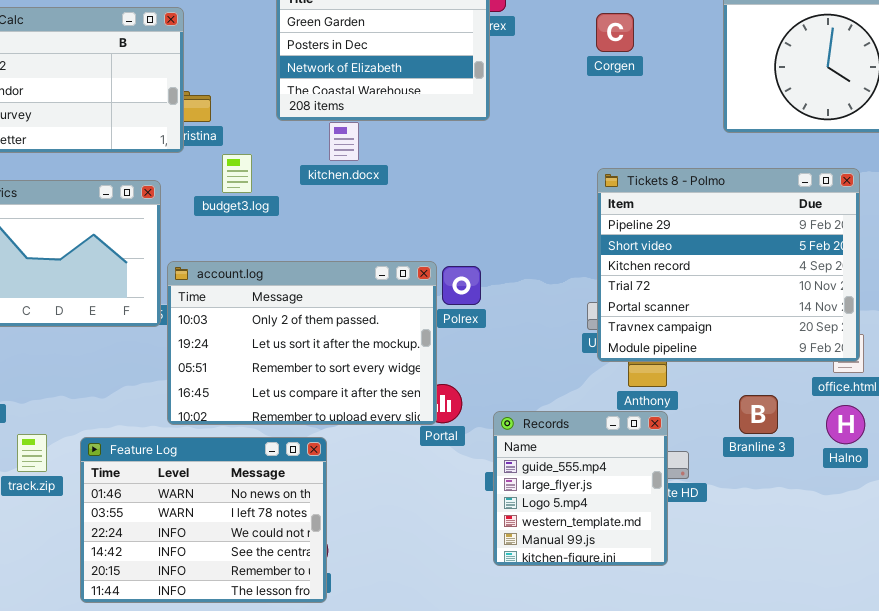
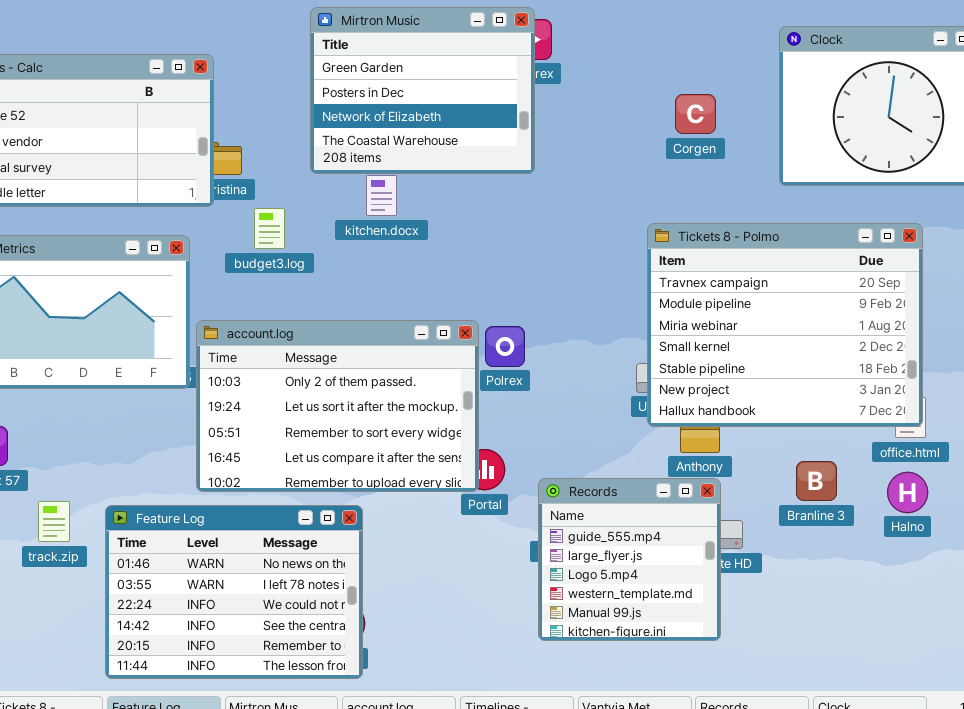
Corgen: [596,13,634,52] -> [675,94,716,134], moved
Tickets 8 - Polmo: [597,168,860,362] -> [647,223,923,427], scrolled down 5 rows

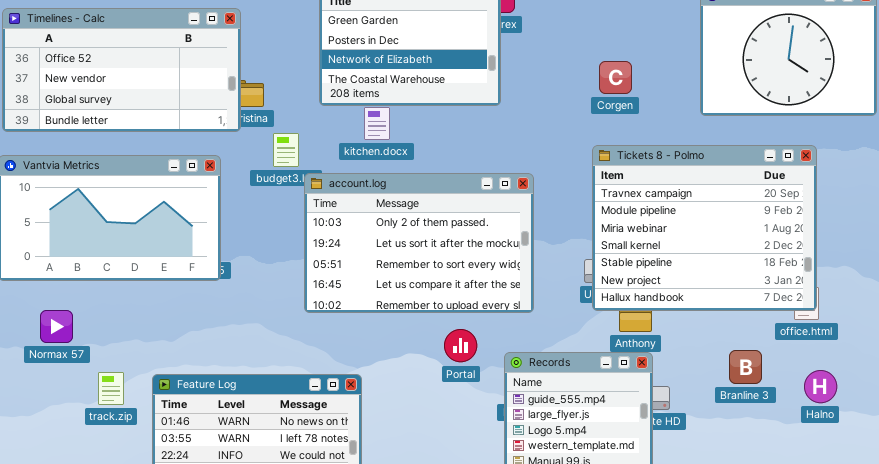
Corgen: [675,94,716,134] -> [599,61,632,94], moved
account.log: [196,320,479,492] -> [304,173,534,313], moved
Branline 3: [796,461,837,501] -> [729,350,762,384], moved
Halno: [887,472,928,513] -> [804,370,837,403], moved

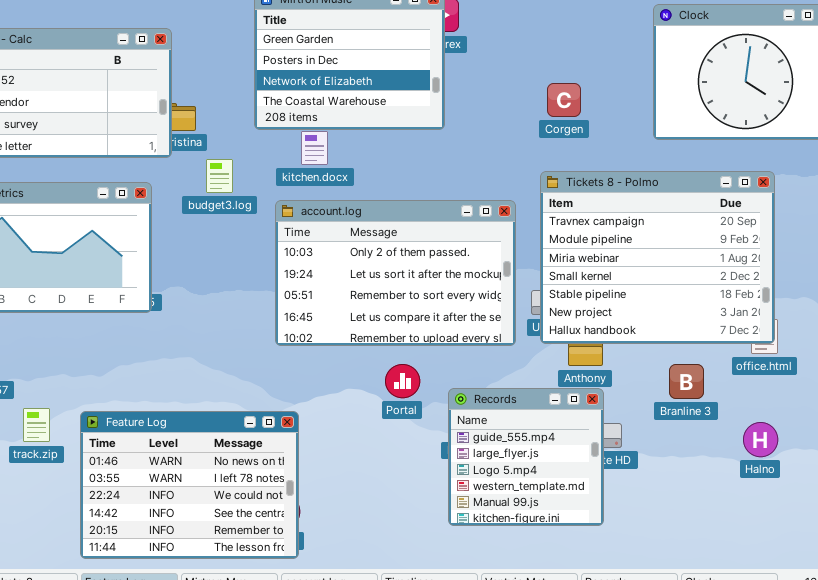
account.log: [304,173,534,313] -> [275,200,516,346], moved
Branline 3: [729,350,762,384] -> [669,364,704,399], moved
Halno: [804,370,837,403] -> [743,422,778,457], moved

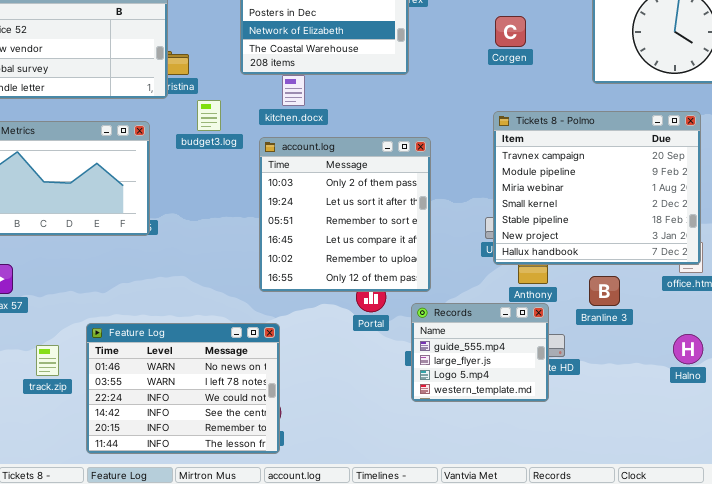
Corgen: [547,83,581,117] -> [495,16,526,47], moved
account.log: [275,200,516,346] -> [259,137,431,292], resized
Branline 3: [669,364,704,399] -> [589,276,620,306], moved
Records: [448,388,604,526] -> [411,303,549,402], resized
track.zip: [23,408,50,442] -> [36,345,59,376], moved

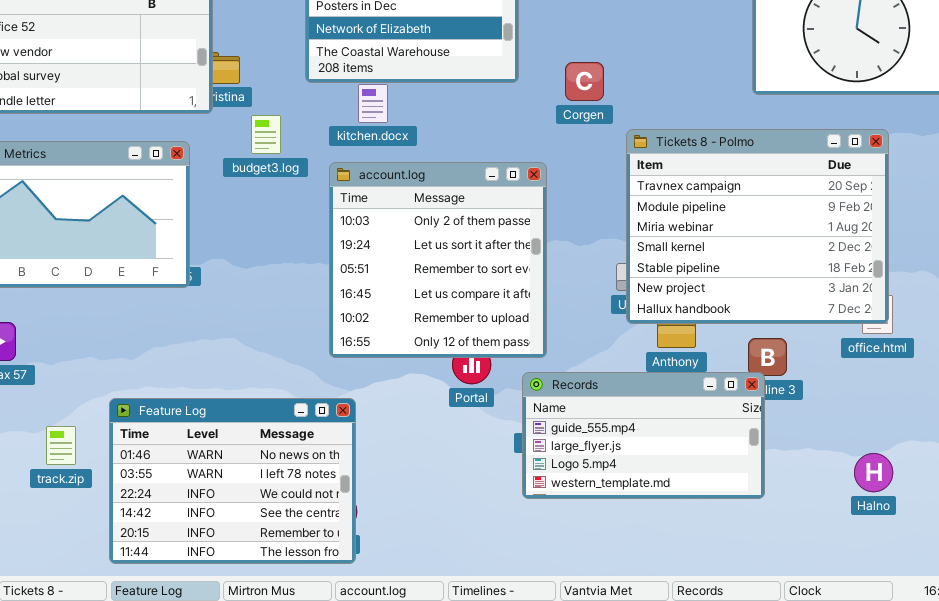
Corgen: [495,16,526,47] -> [565,62,604,101], moved
Records: [411,303,549,402] -> [522,372,765,499], resized
Halno: [673,334,703,364] -> [854,453,893,492], moved

